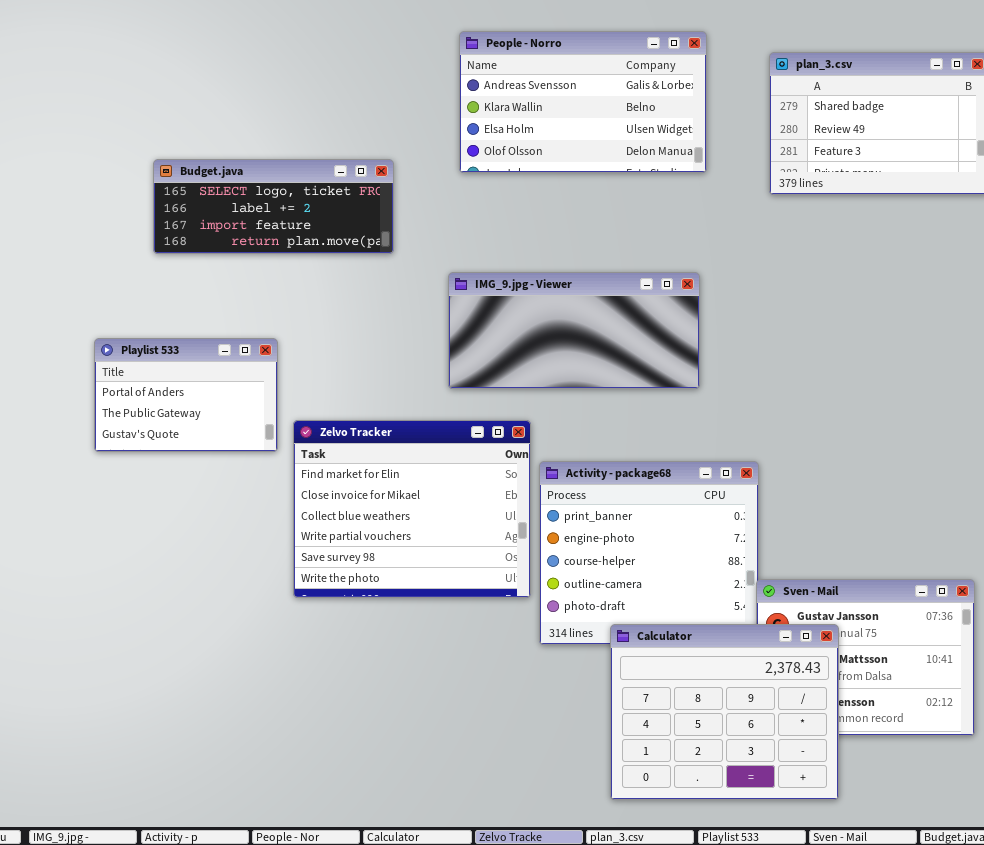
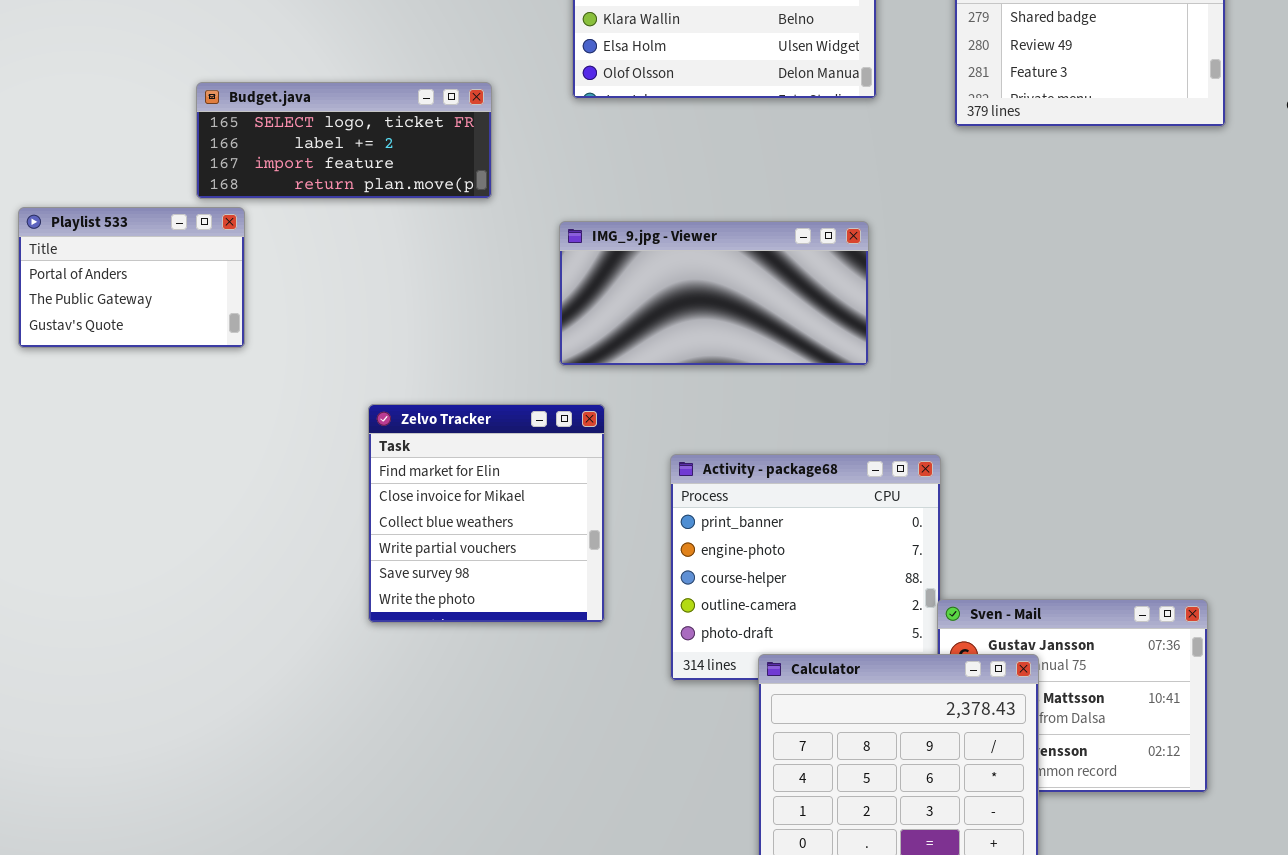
Playlist 533: [94,338,278,452] -> [18,207,245,348], moved
Zelvo Tracker: [293,420,531,598] -> [368,404,605,623], resized

